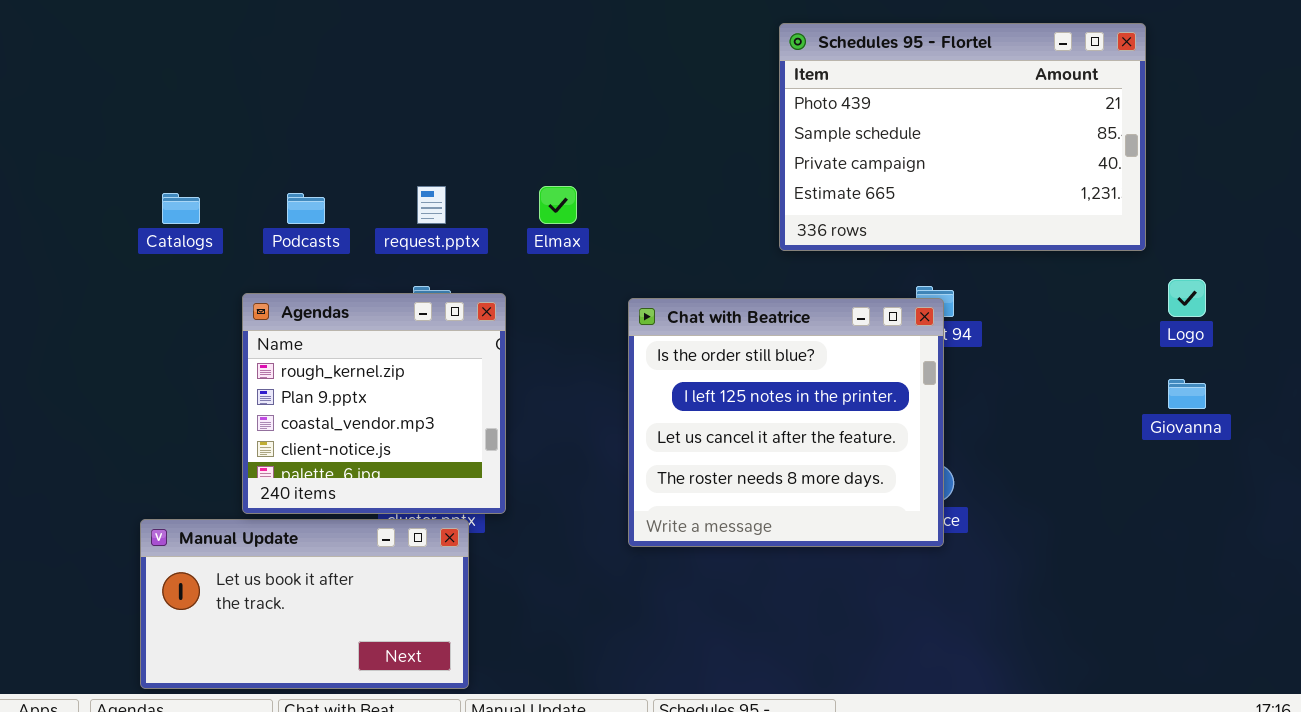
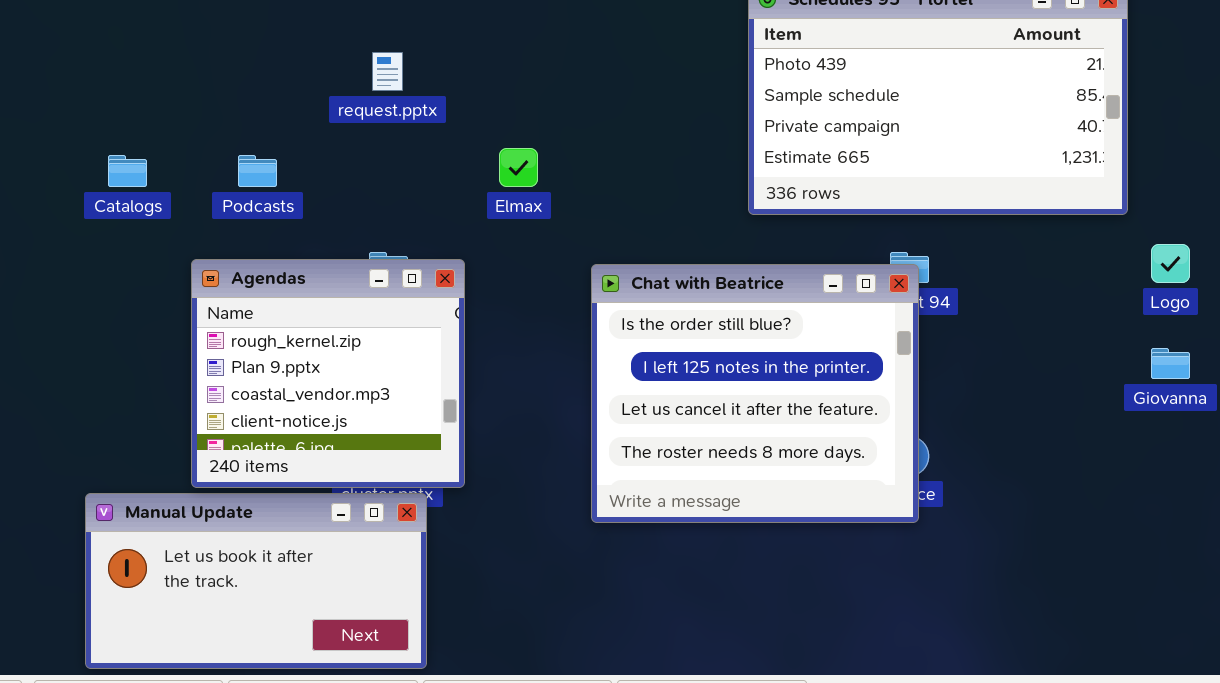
request.pptx: [417,186,446,224] -> [372,52,403,91], moved

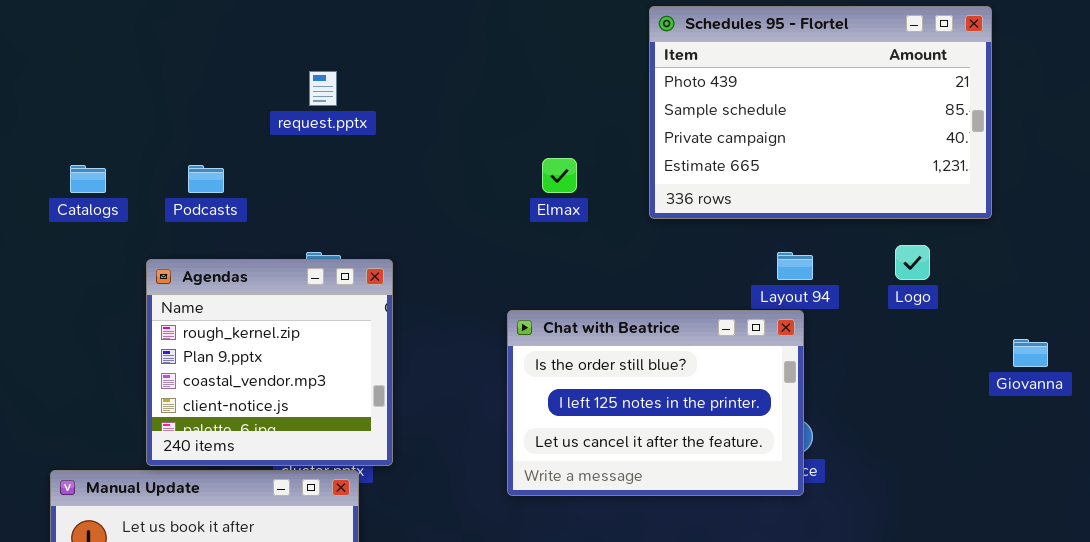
Elmax: [499,148,538,187] -> [542,158,577,193], moved
Logo: [1151,244,1190,283] -> [895,245,930,280], moved
Chat with Beatrice: [591,264,919,523] -> [507,310,804,496], resized

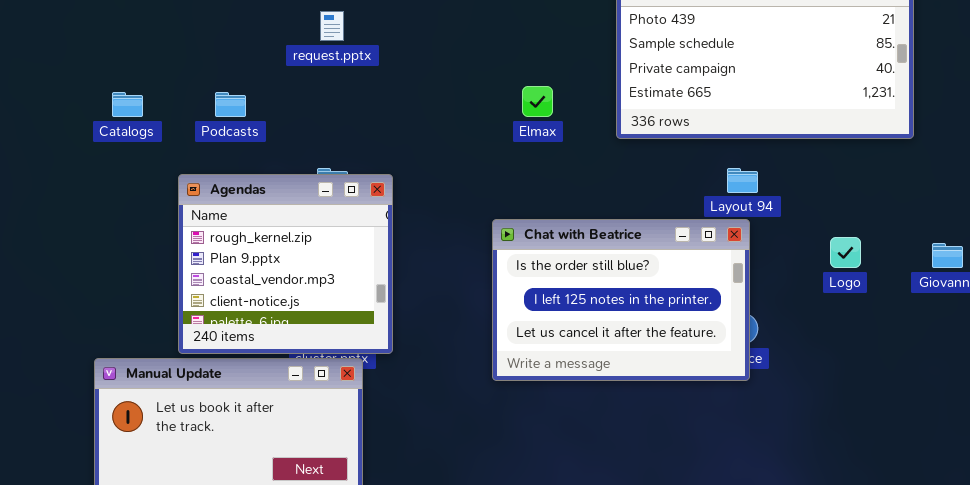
Logo: [895,245,930,280] -> [830,237,861,268], moved

